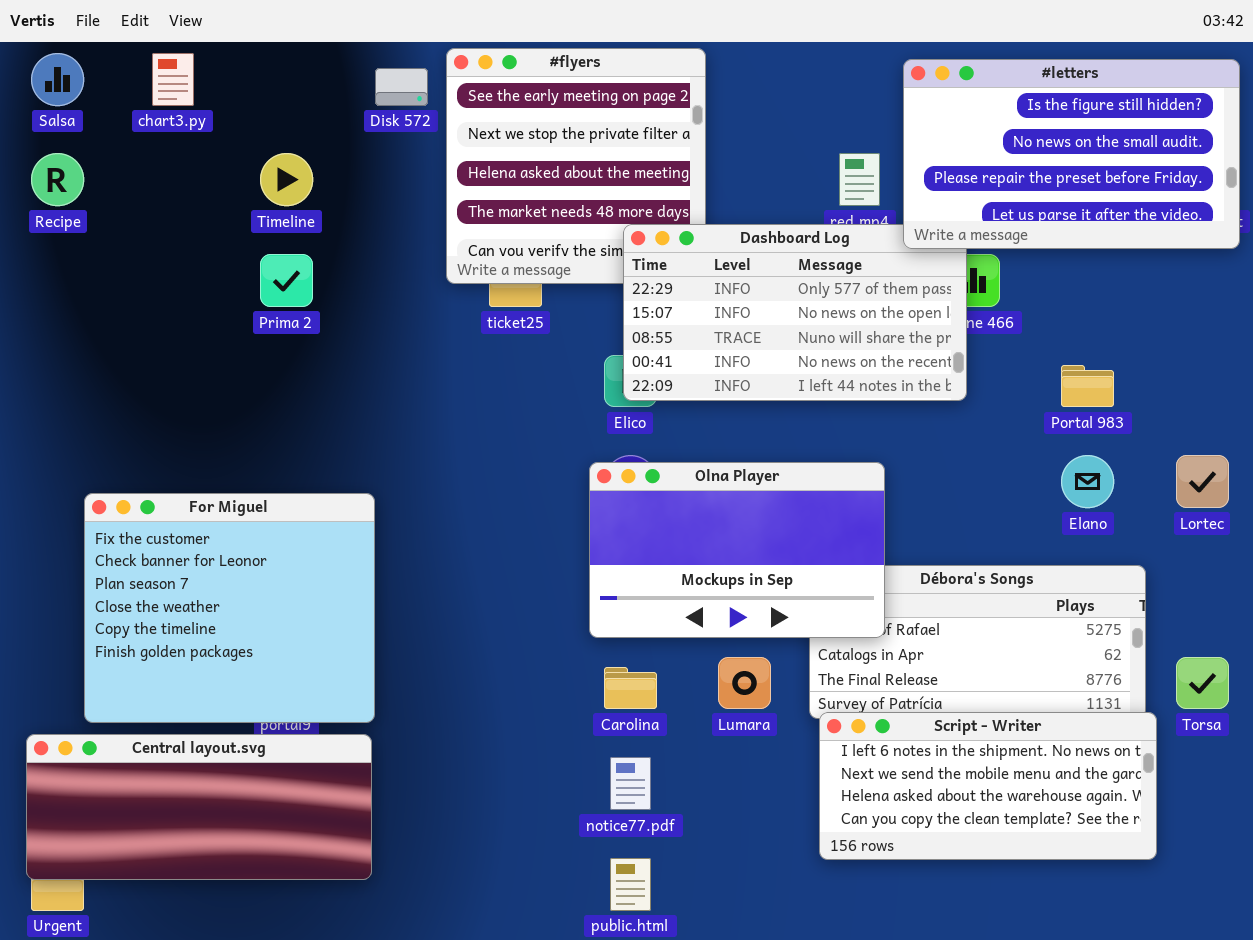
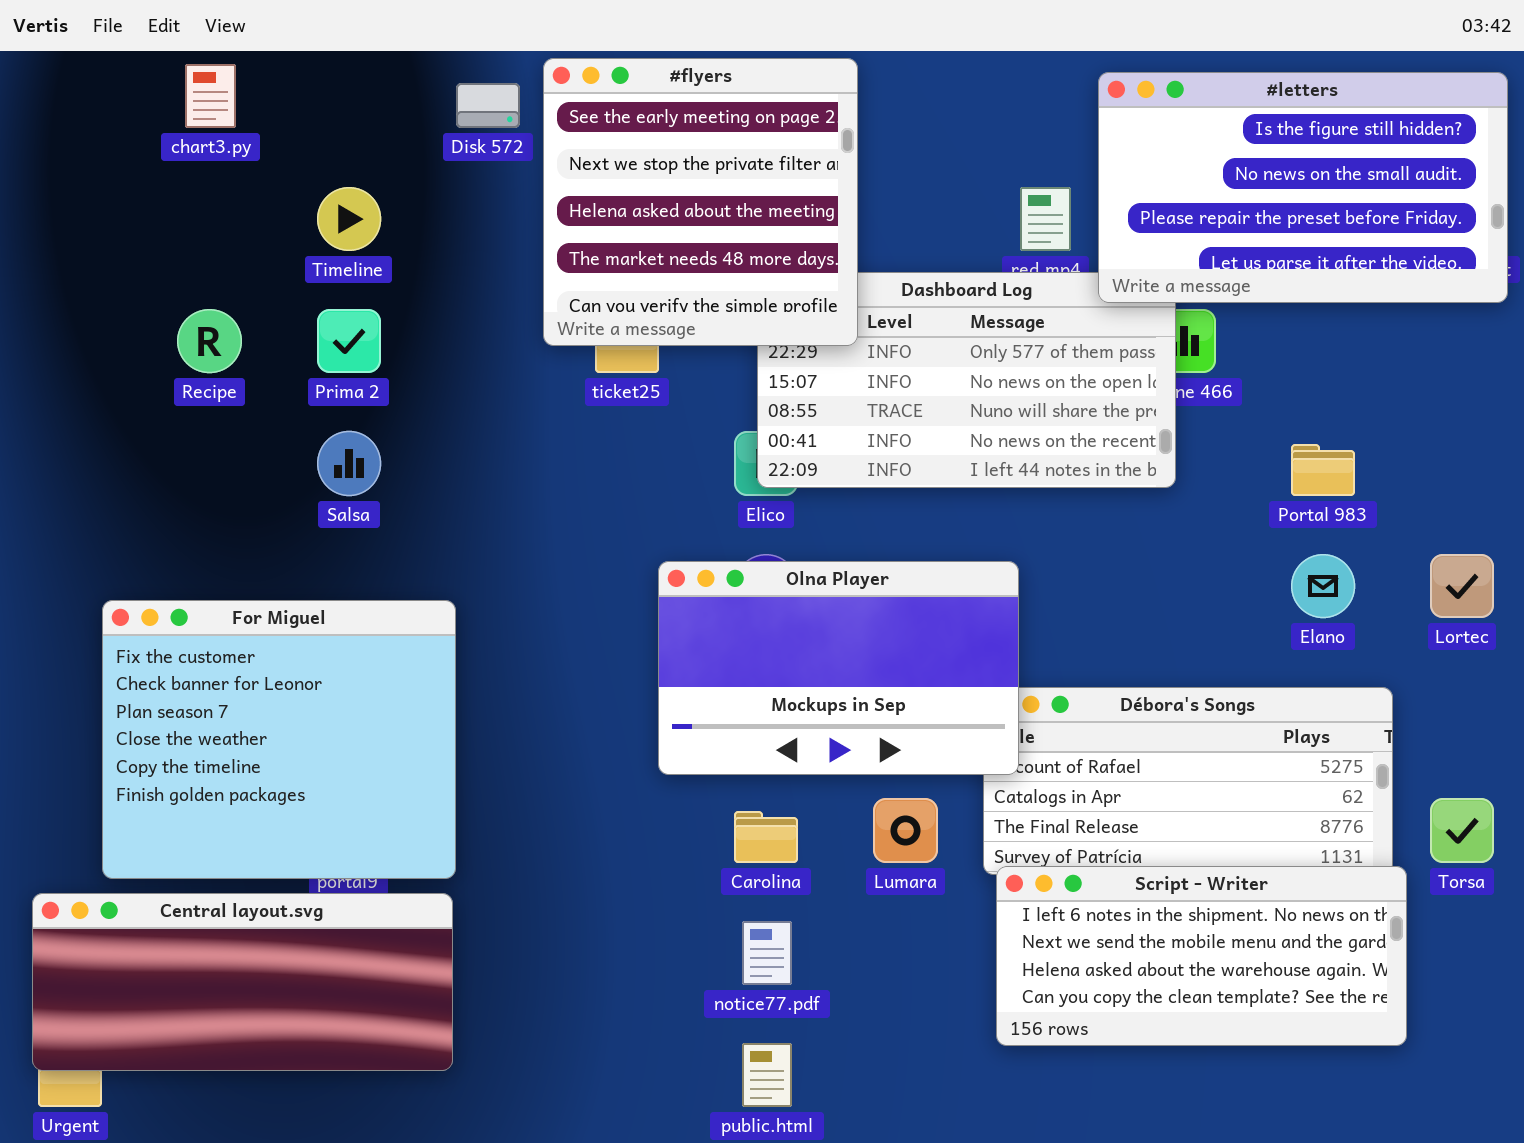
#flyers: [446,48,706,284] -> [543,58,858,346], raised
Salsa: [31,53,84,106] -> [317,431,381,496], moved
Recipe: [31,153,84,206] -> [177,309,242,373], moved
Olna Player: [589,462,885,638] -> [658,561,1019,775], moved

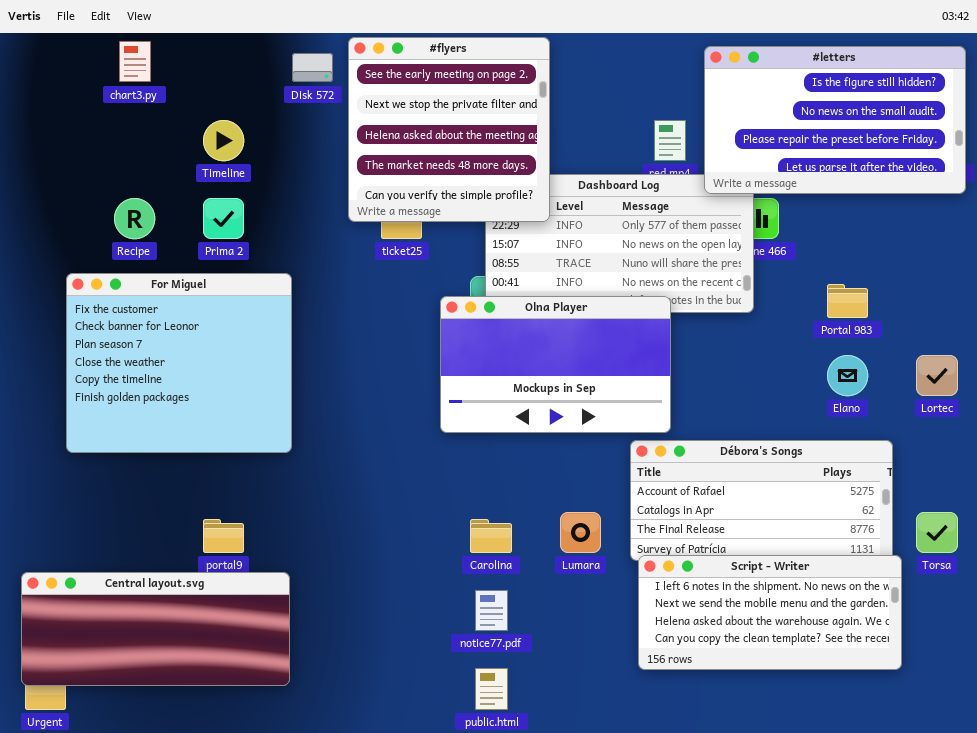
Olna Player: [658,561,1019,775] -> [440,296,671,433], moved
For Miguel: [102,600,456,879] -> [66,273,292,453], moved

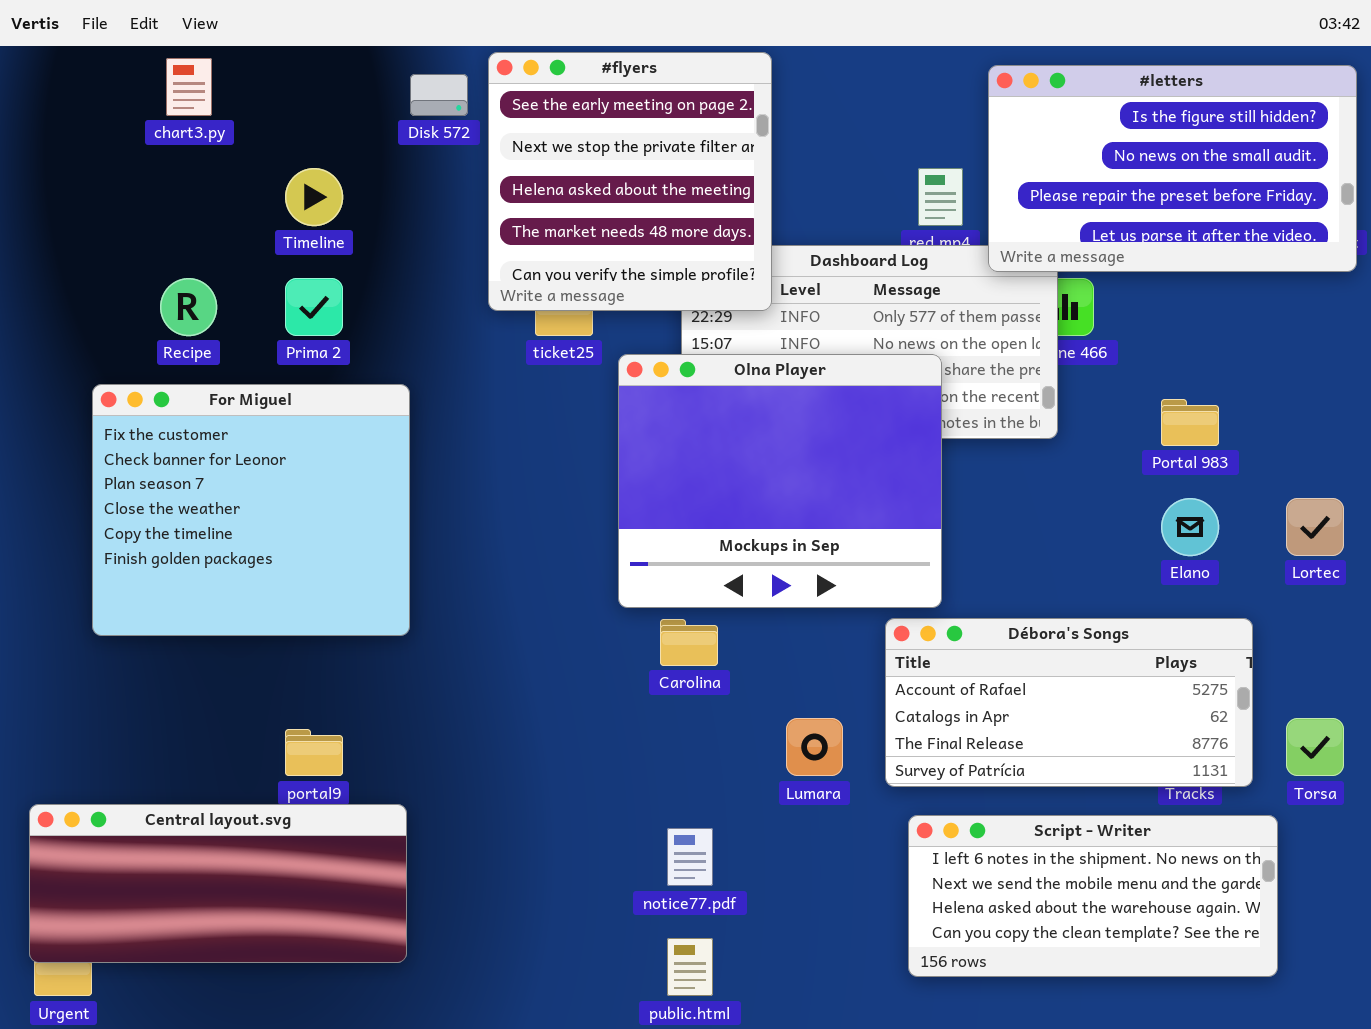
Olna Player: [440,296,671,433] -> [618,354,942,608], resized
Carolina: [470,519,512,553] -> [660,619,718,666], moved
Script - Writer: [638,555,902,670] -> [908,815,1278,977], moved

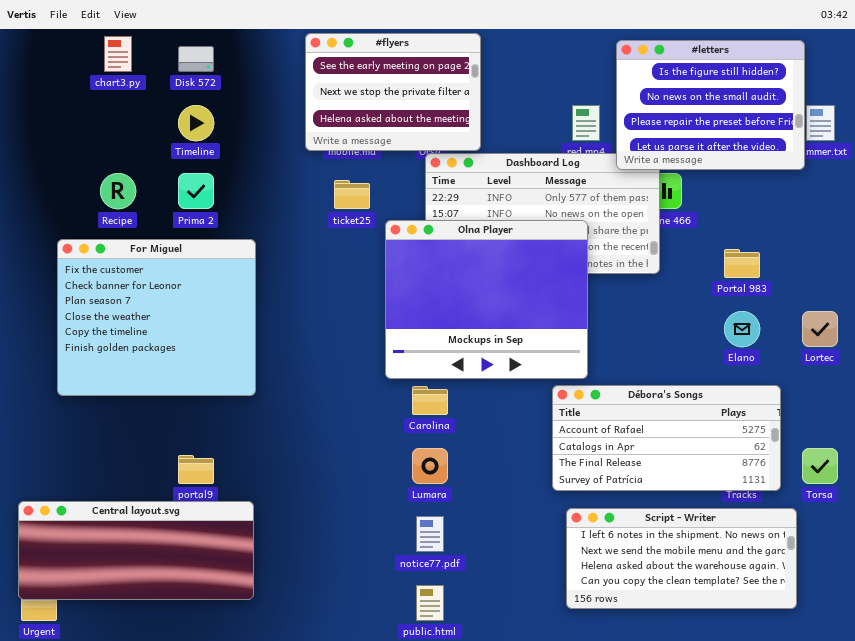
#flyers: [488,52,772,311] -> [305,33,481,151], resized
#letters: [988,65,1357,272] -> [616,40,805,170], resized
Disk 572: [410,74,468,116] -> [178,46,214,72], moved
Lumara: [786,718,843,776] -> [412,448,448,484], moved

